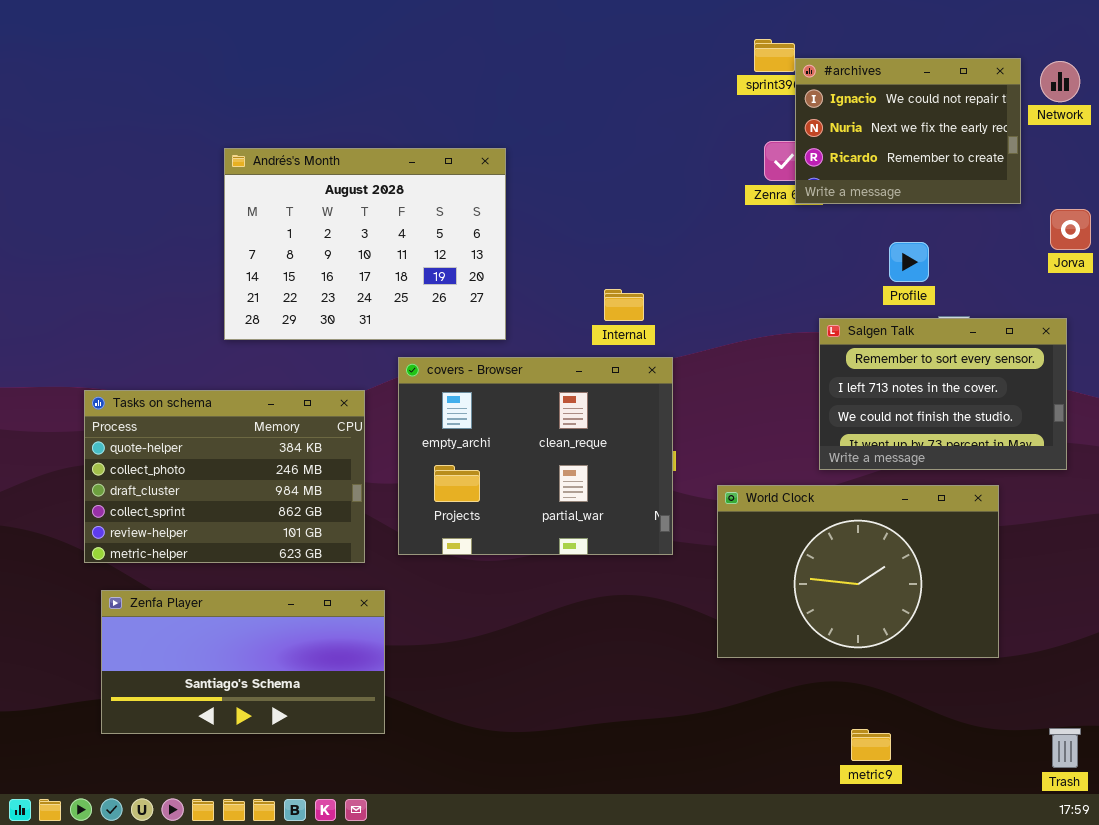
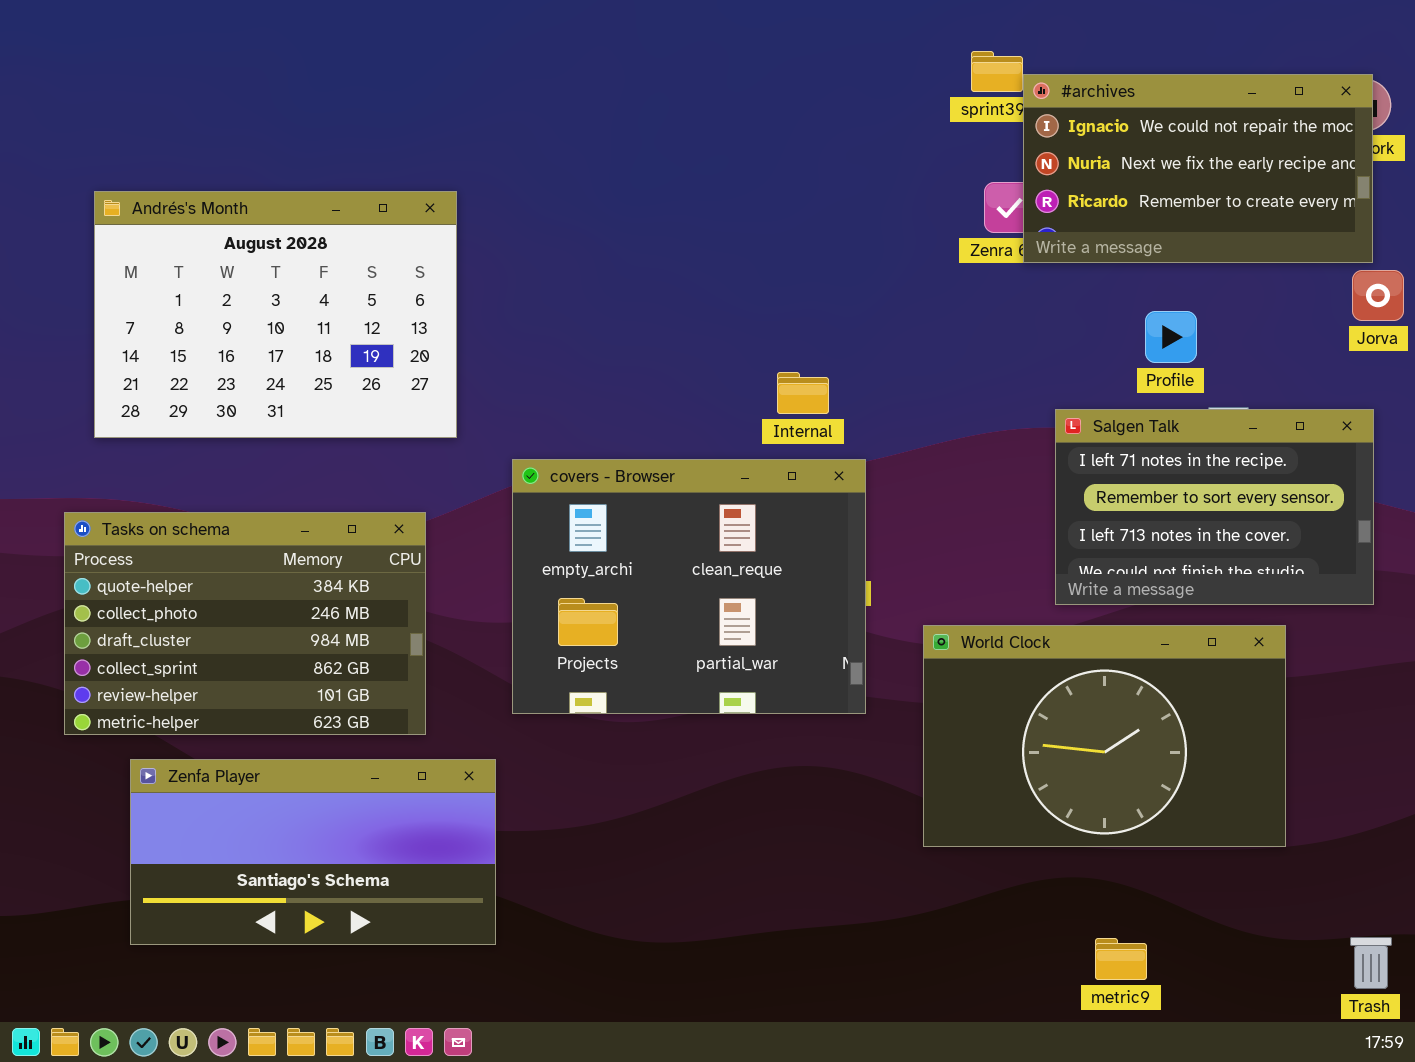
#archives: [795,58,1021,204] -> [1023,74,1373,263], resized
Andrés's Month: [224,148,506,340] -> [94,191,457,438], moved
Salgen Talk: [819,318,1067,470] -> [1055,409,1374,605], scrolled up 1 row
Tasks on schema: [84,390,365,563] -> [64,512,426,735], moved

